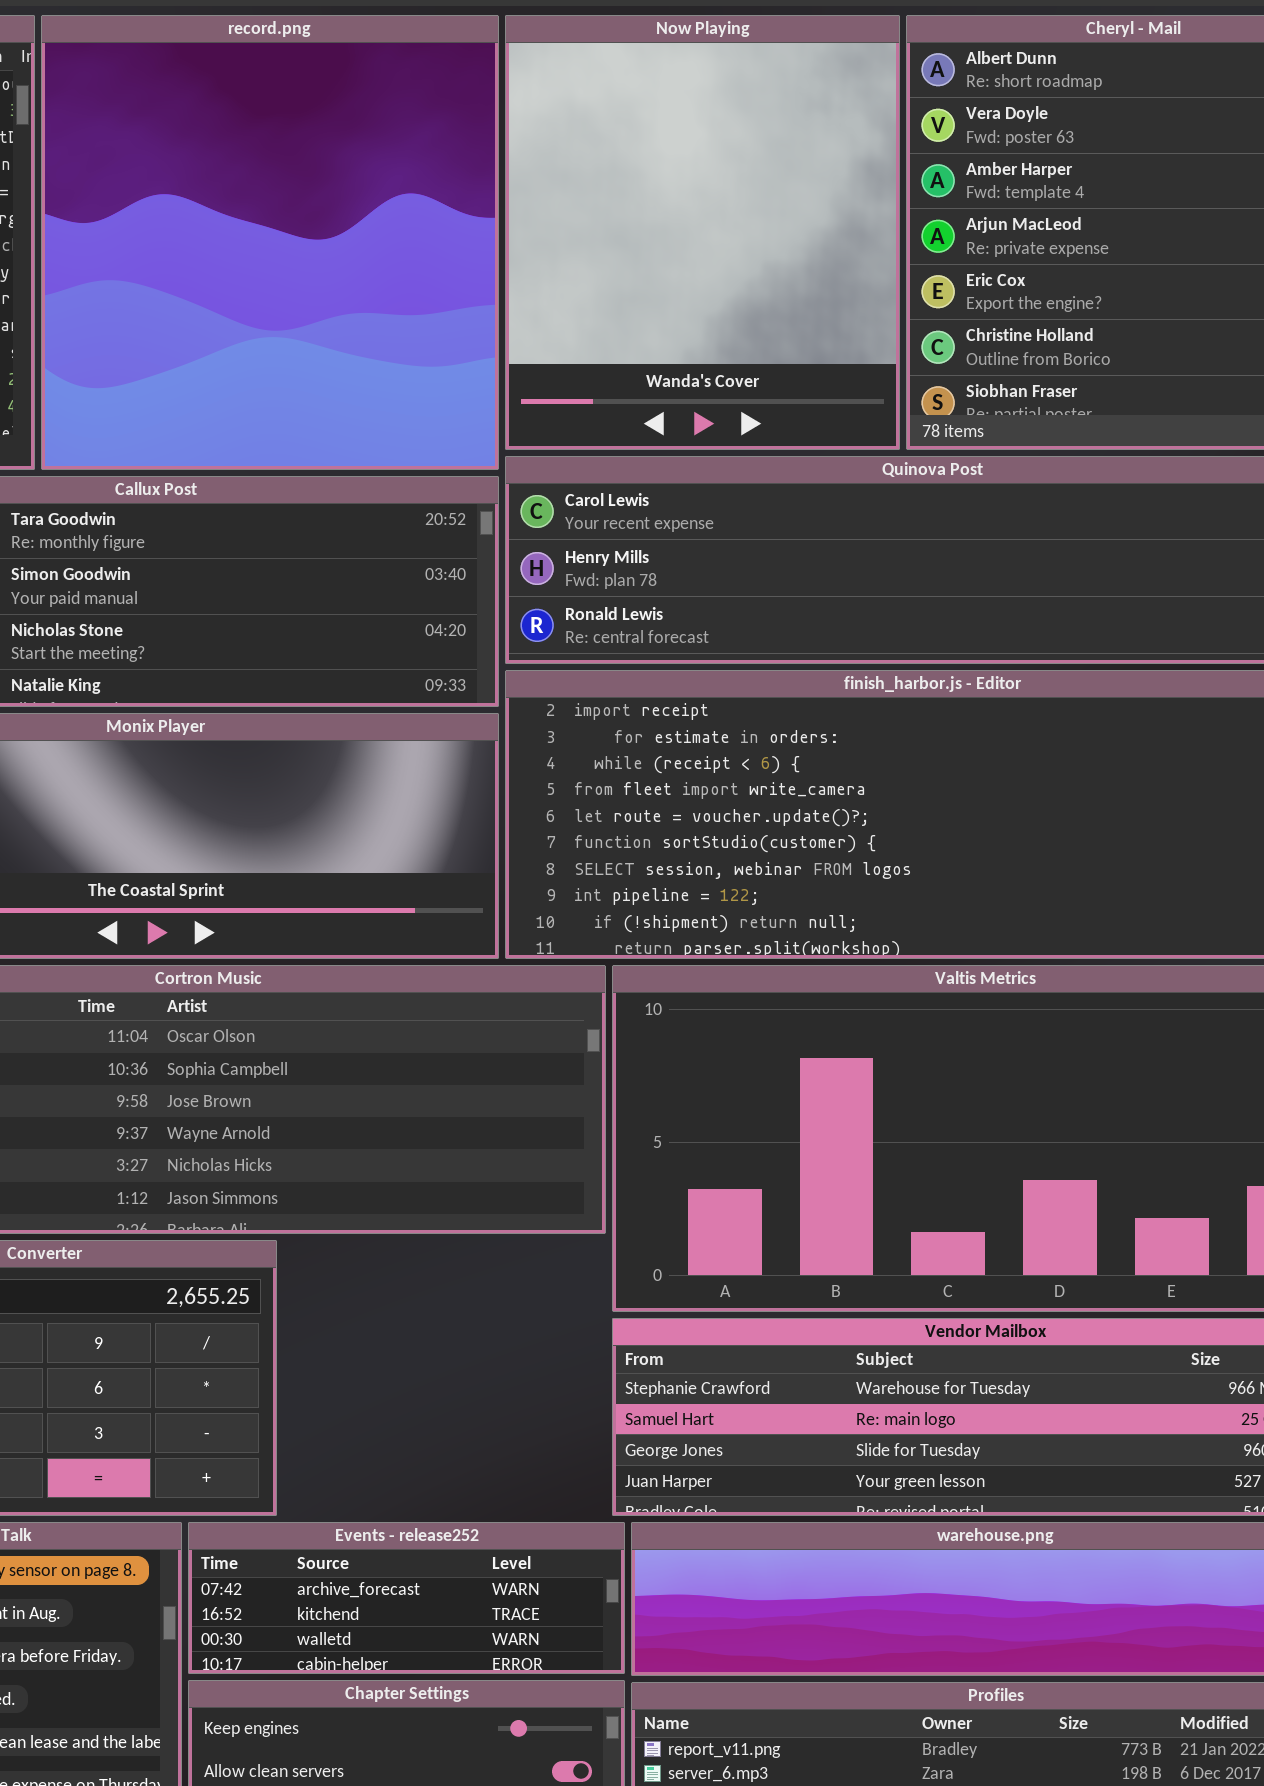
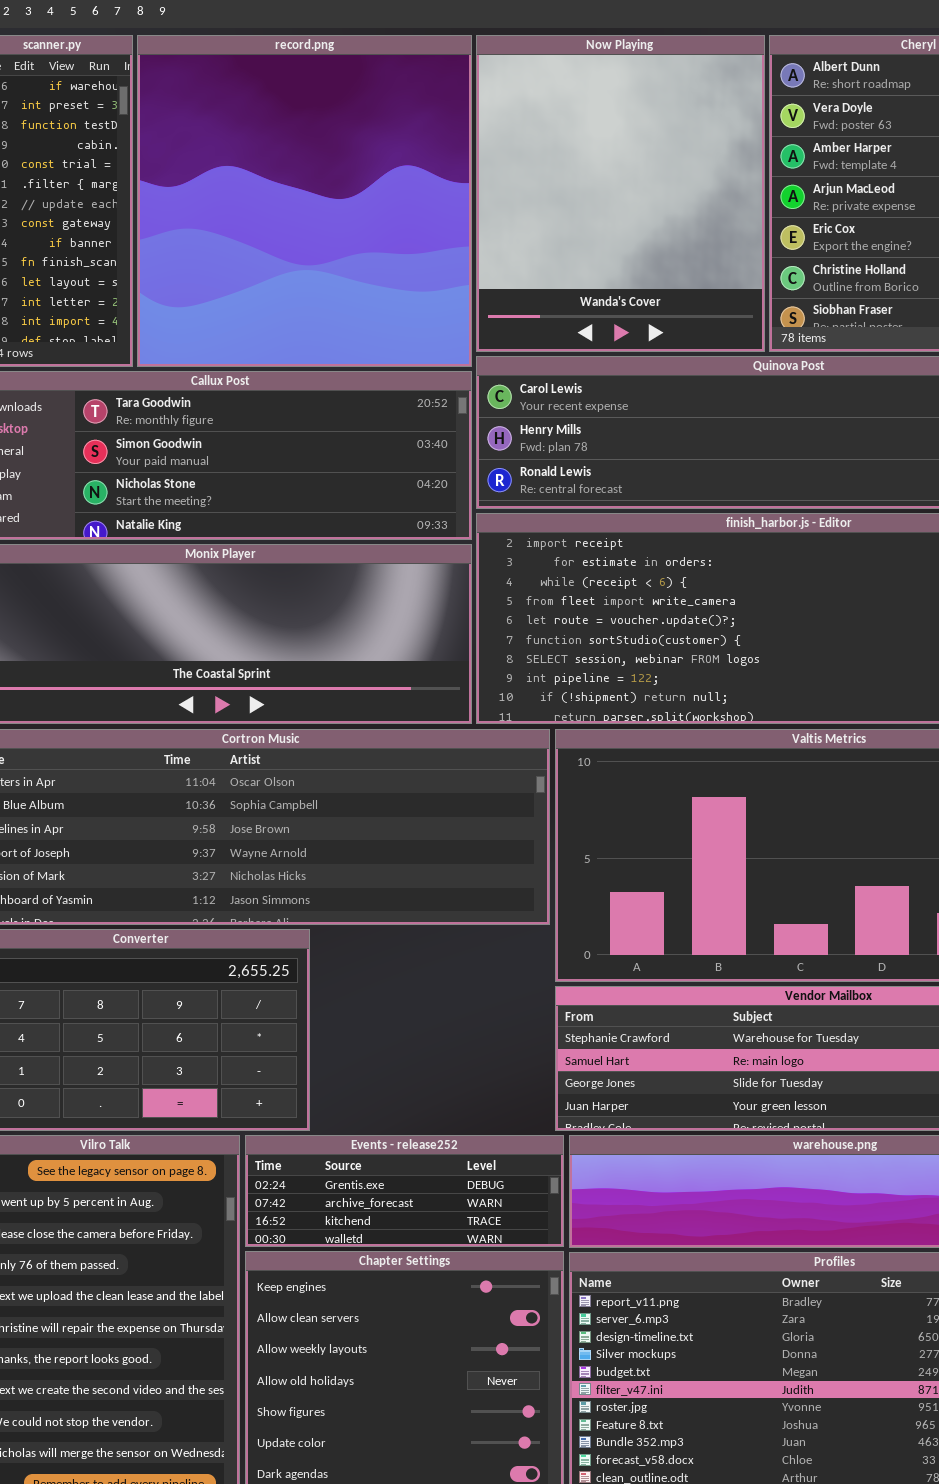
Events - release252: [188,1522,625,1674] -> [245,1135,564,1247], scrolled up 1 row

